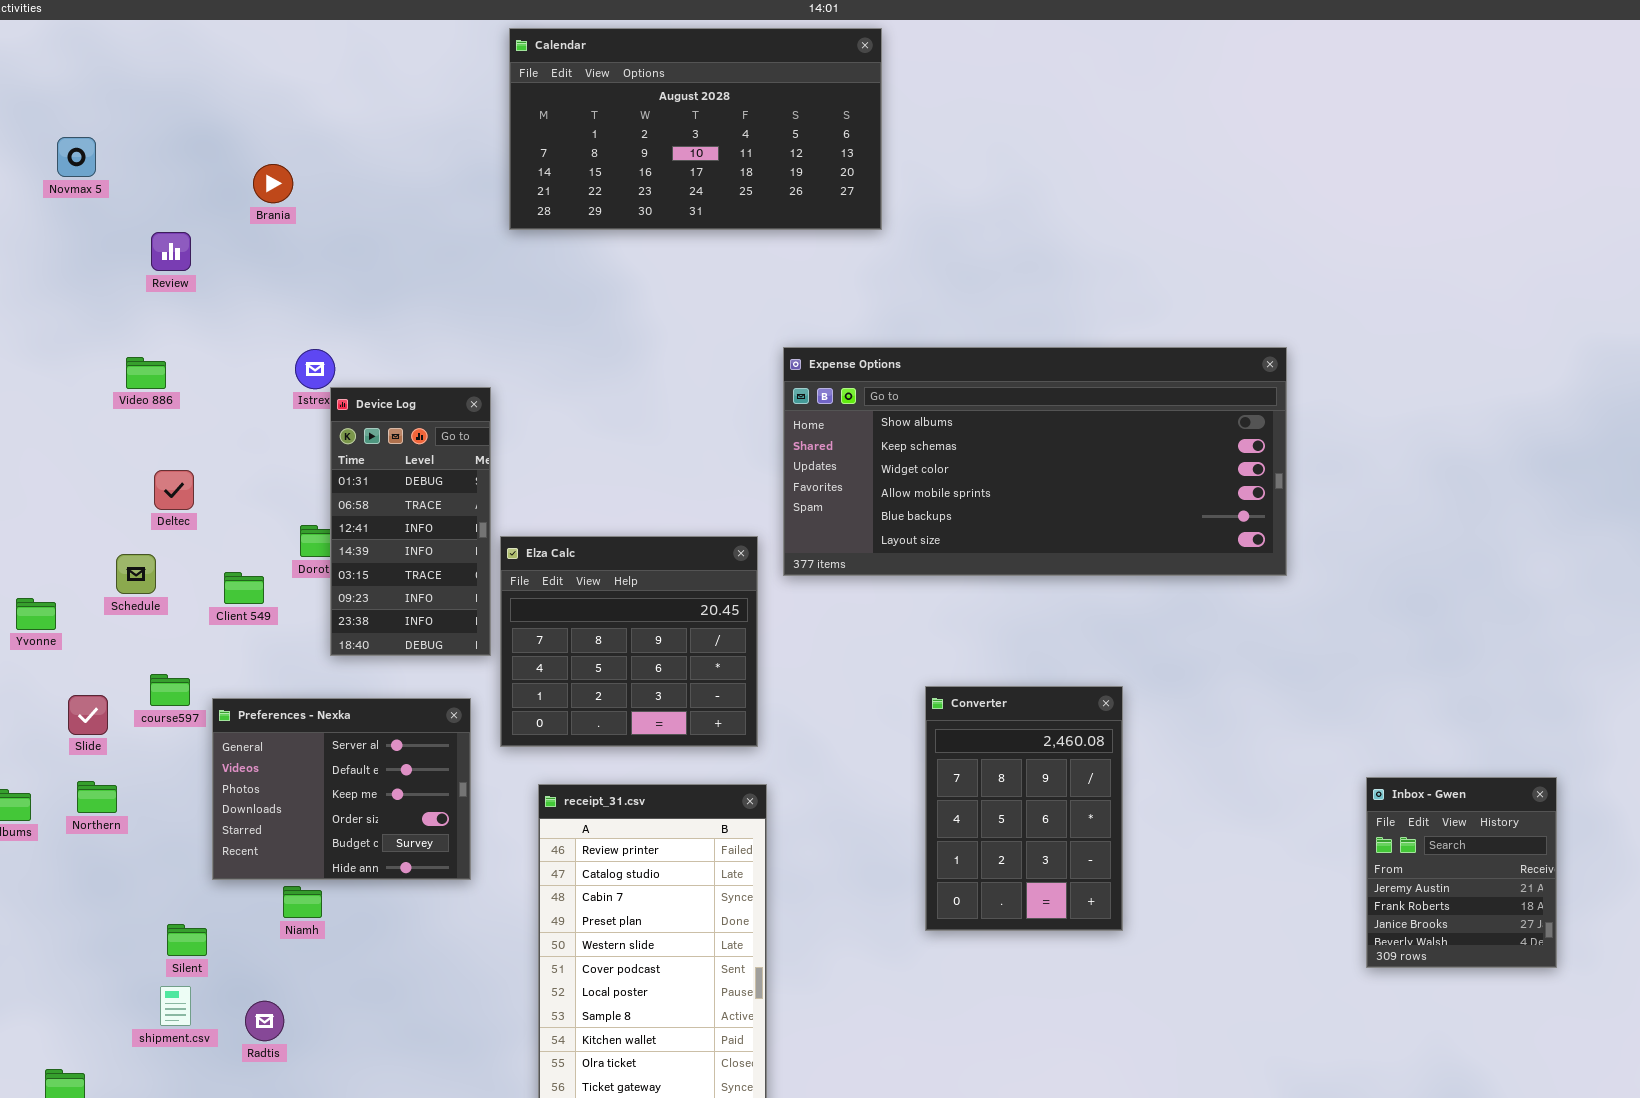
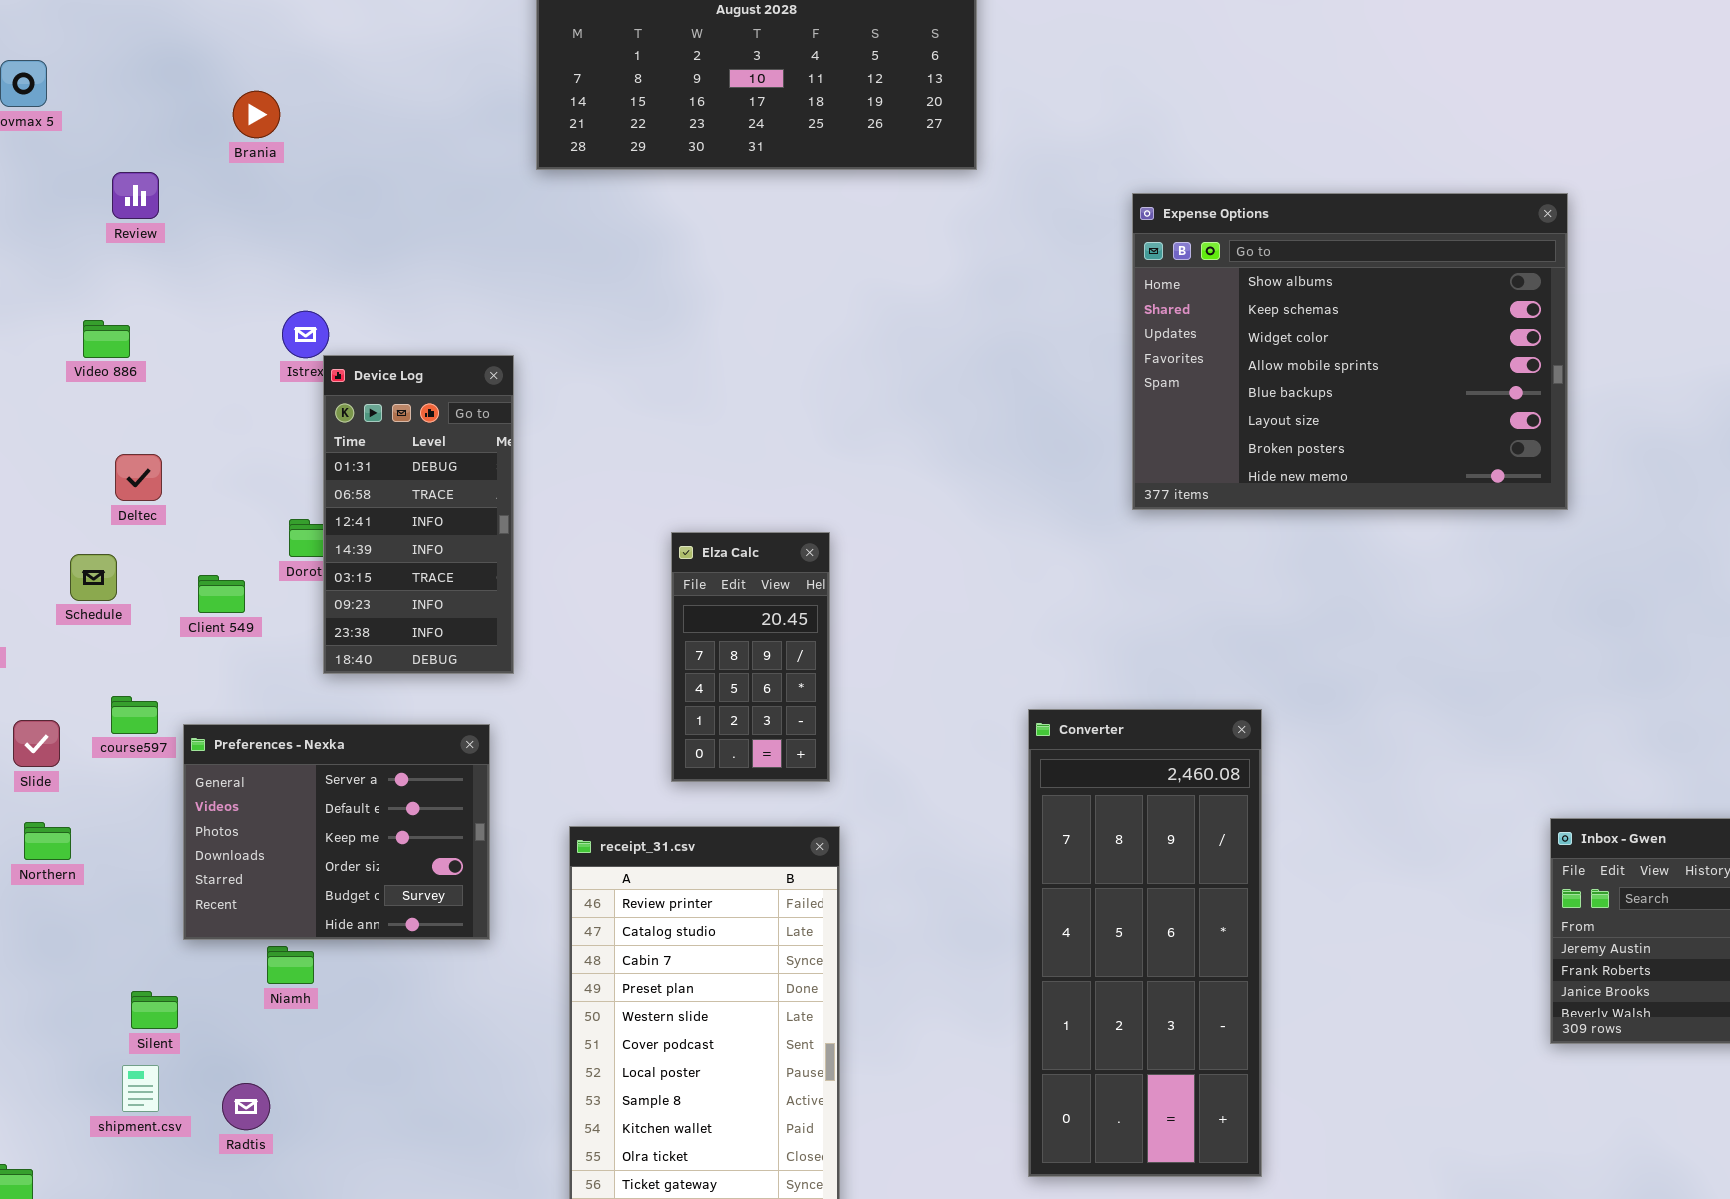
Expense Options: [783,347,1287,576] -> [1132,193,1568,510], moved, resized
Elza Calc: [500,536,758,747] -> [671,532,830,782], resized
Converter: [925,686,1123,931] -> [1028,709,1262,1177], resized

